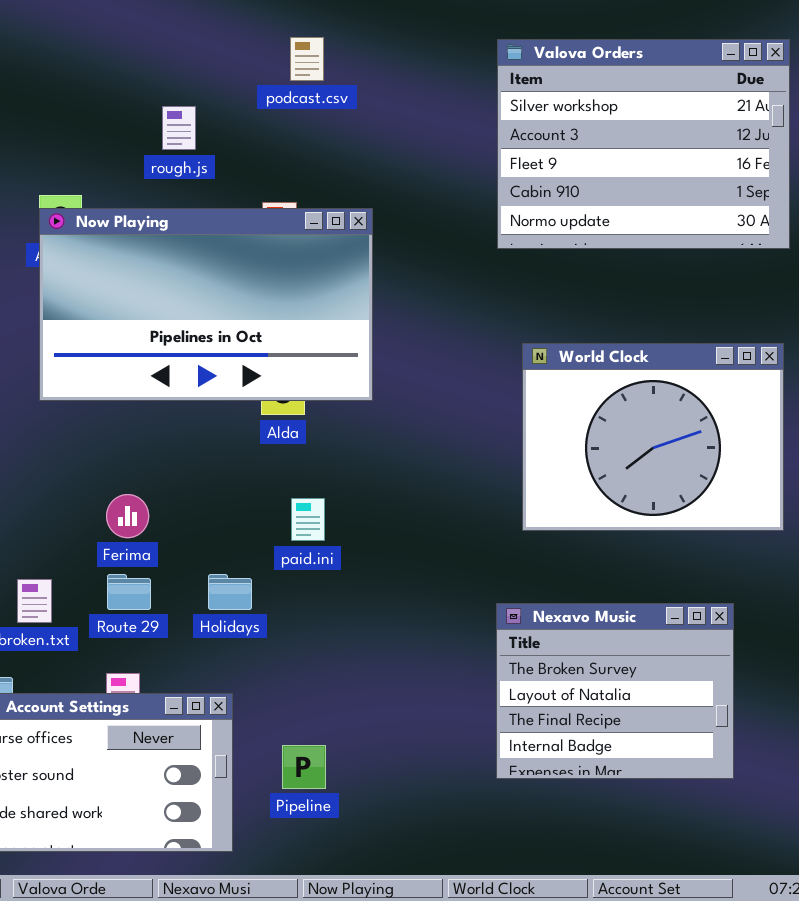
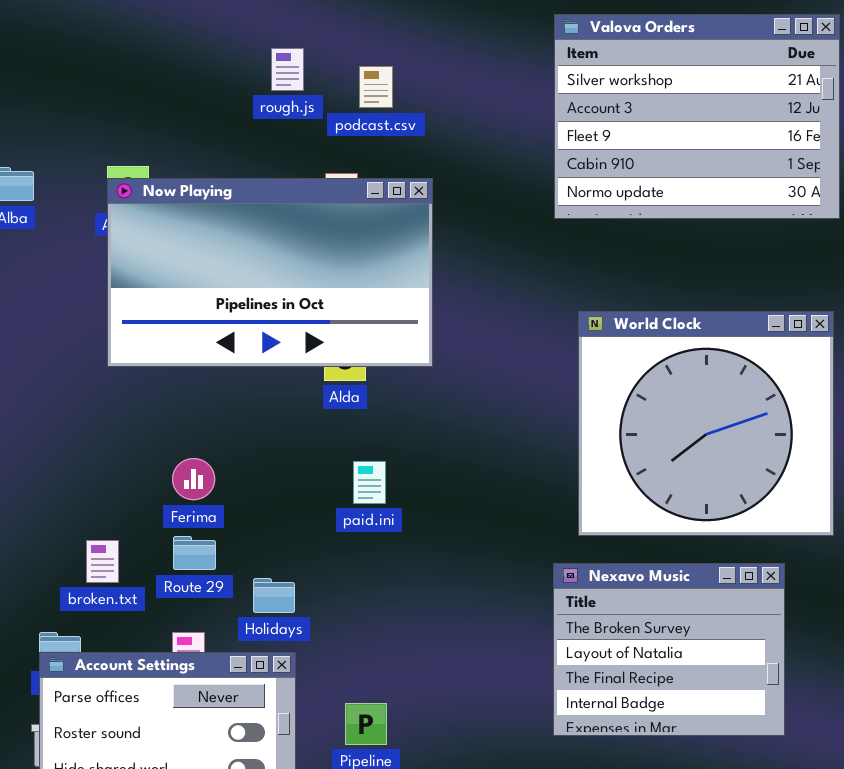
podcast.csv: [290,37,324,81] -> [359,66,393,108], moved
rough.js: [162,106,196,150] -> [271,48,304,91], moved
World Clock: [522,343,784,531] -> [578,311,834,536], resized
Holidays: [208,574,252,610] -> [253,578,295,613], moved

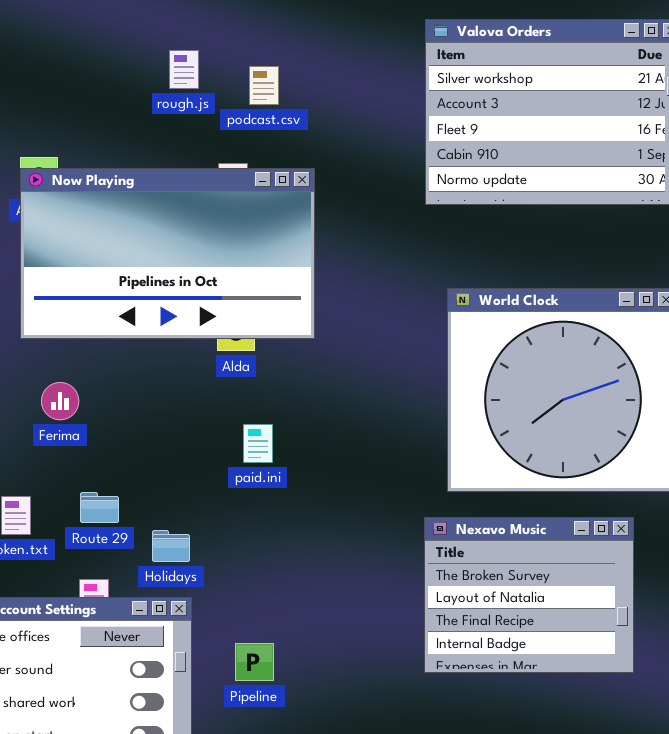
Ferima: [172,458,215,500] -> [41,382,79,420], moved

